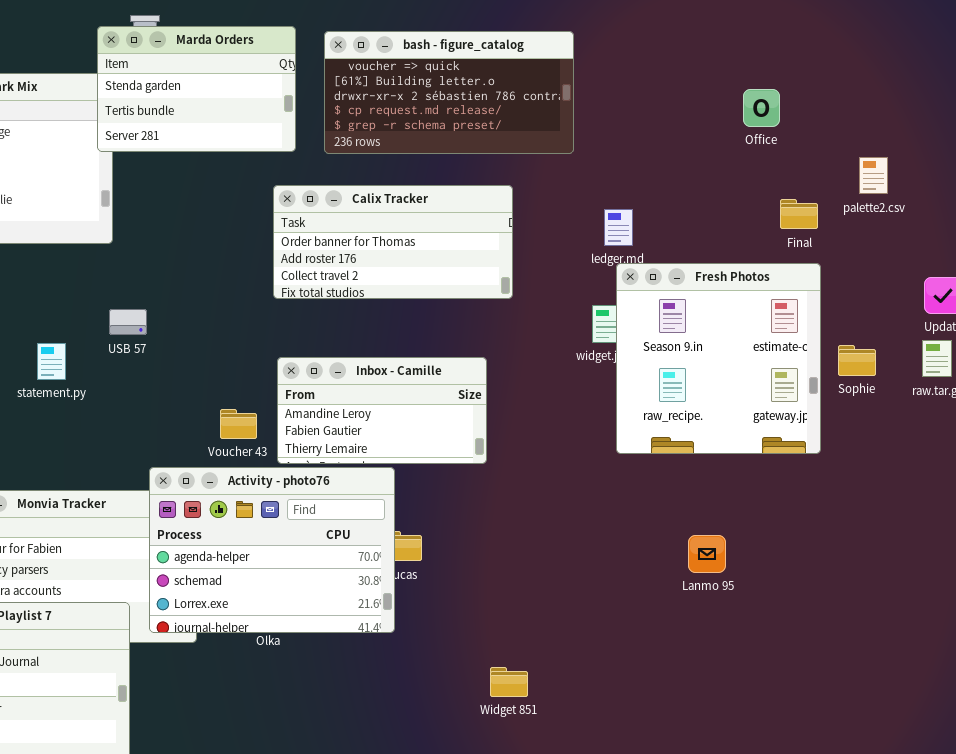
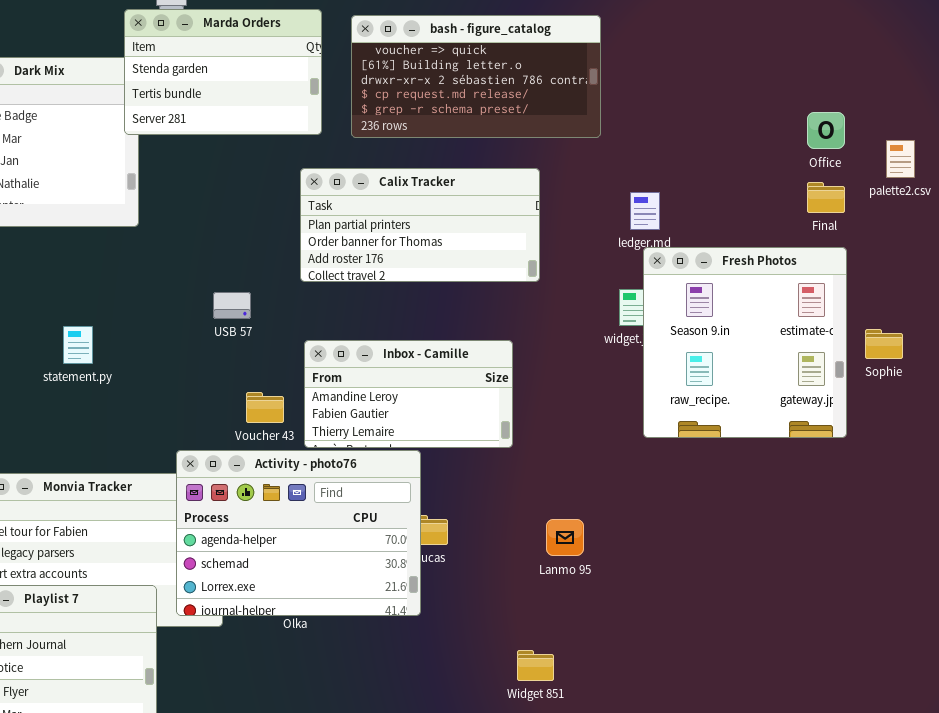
Office: [743,89,780,127] -> [807,112,845,149], moved
Calix Tracker: [273,185,513,299] -> [300,168,540,282], scrolled up 1 row
USB 57: [109,309,147,335] -> [213,292,251,319], moved
Lanmo 95: [688,535,726,573] -> [546,519,584,556], moved

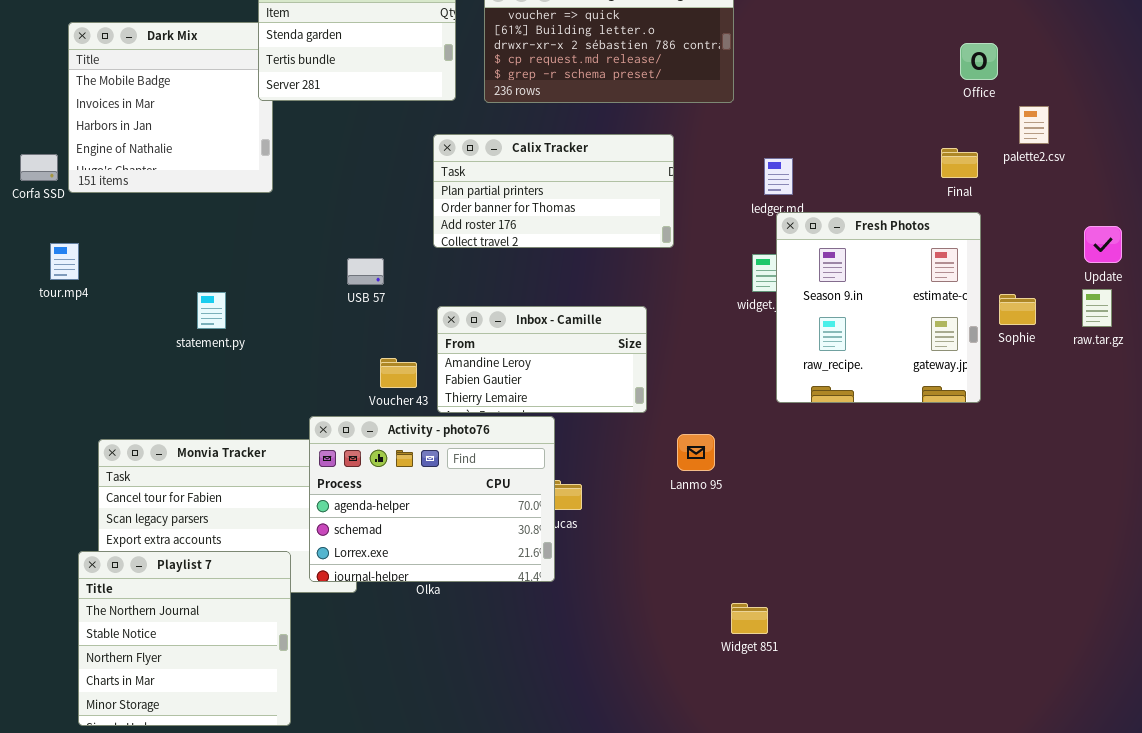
Office: [807,112,845,149] -> [960,43,998,80], moved
Lanmo 95: [546,519,584,556] -> [677,434,715,471], moved
Widget 851: [517,650,554,681] -> [731,603,768,634], moved

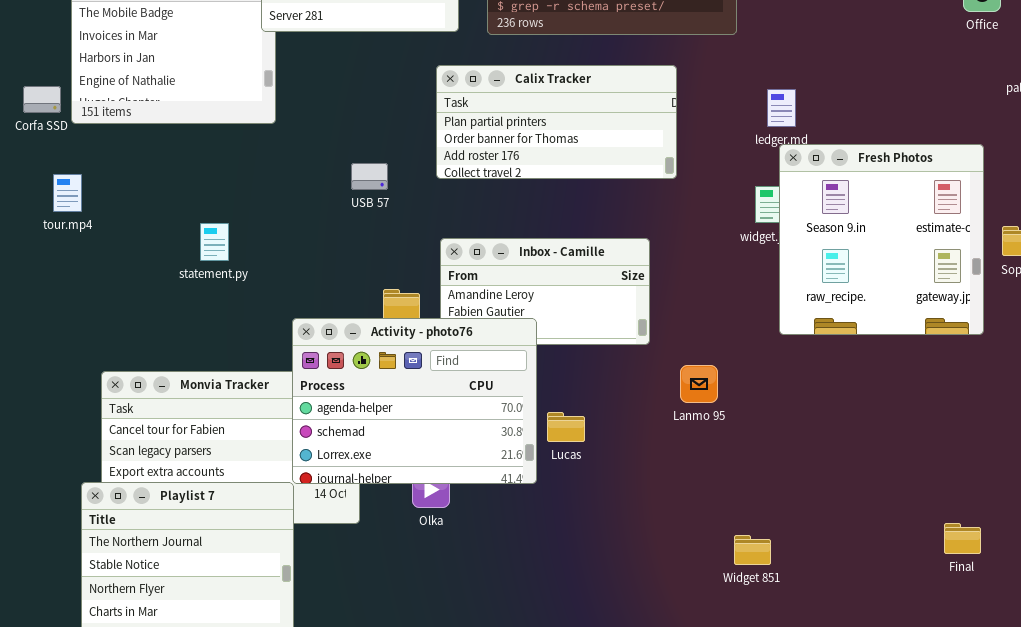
Final: [941,148,978,178] -> [944,523,981,554], moved
USB 57: [347,258,384,285] -> [351,163,388,190], moved
Activity - photo76: [309,416,555,582] -> [292,318,537,484], moved

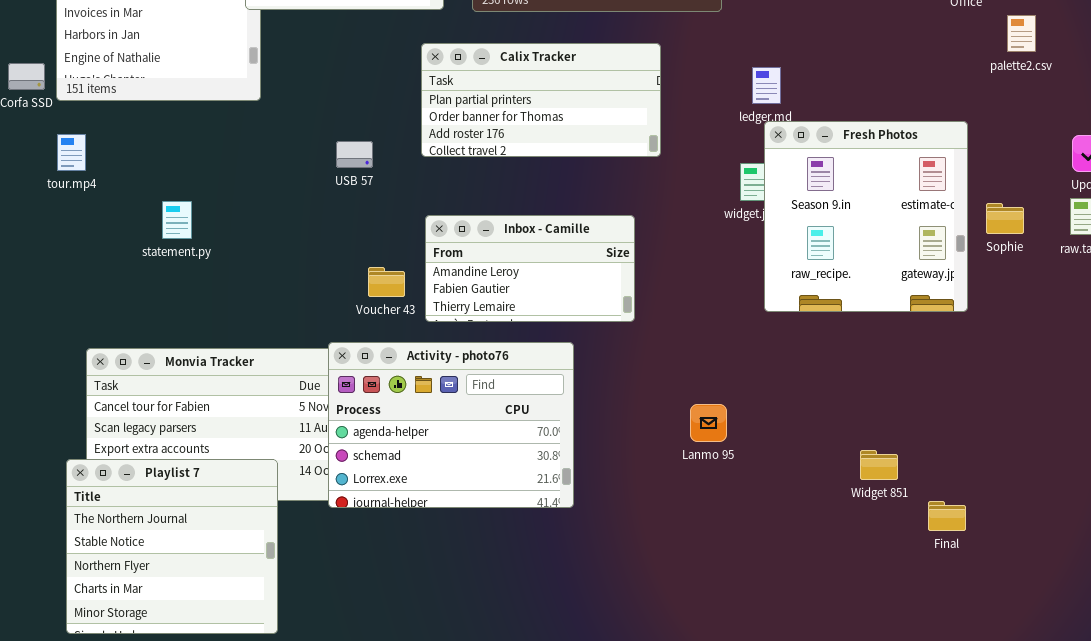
tour.mp4: [53,174,82,212] -> [57,134,86,171], moved
statement.py: [200,223,229,261] -> [162,201,192,239], moved
Activity - photo76: [292,318,537,484] -> [328,342,574,508], moved
Lanmo 95: [680,365,718,403] -> [690,404,727,442], moved
Widget 851: [734,535,771,565] -> [860,450,898,480], moved

